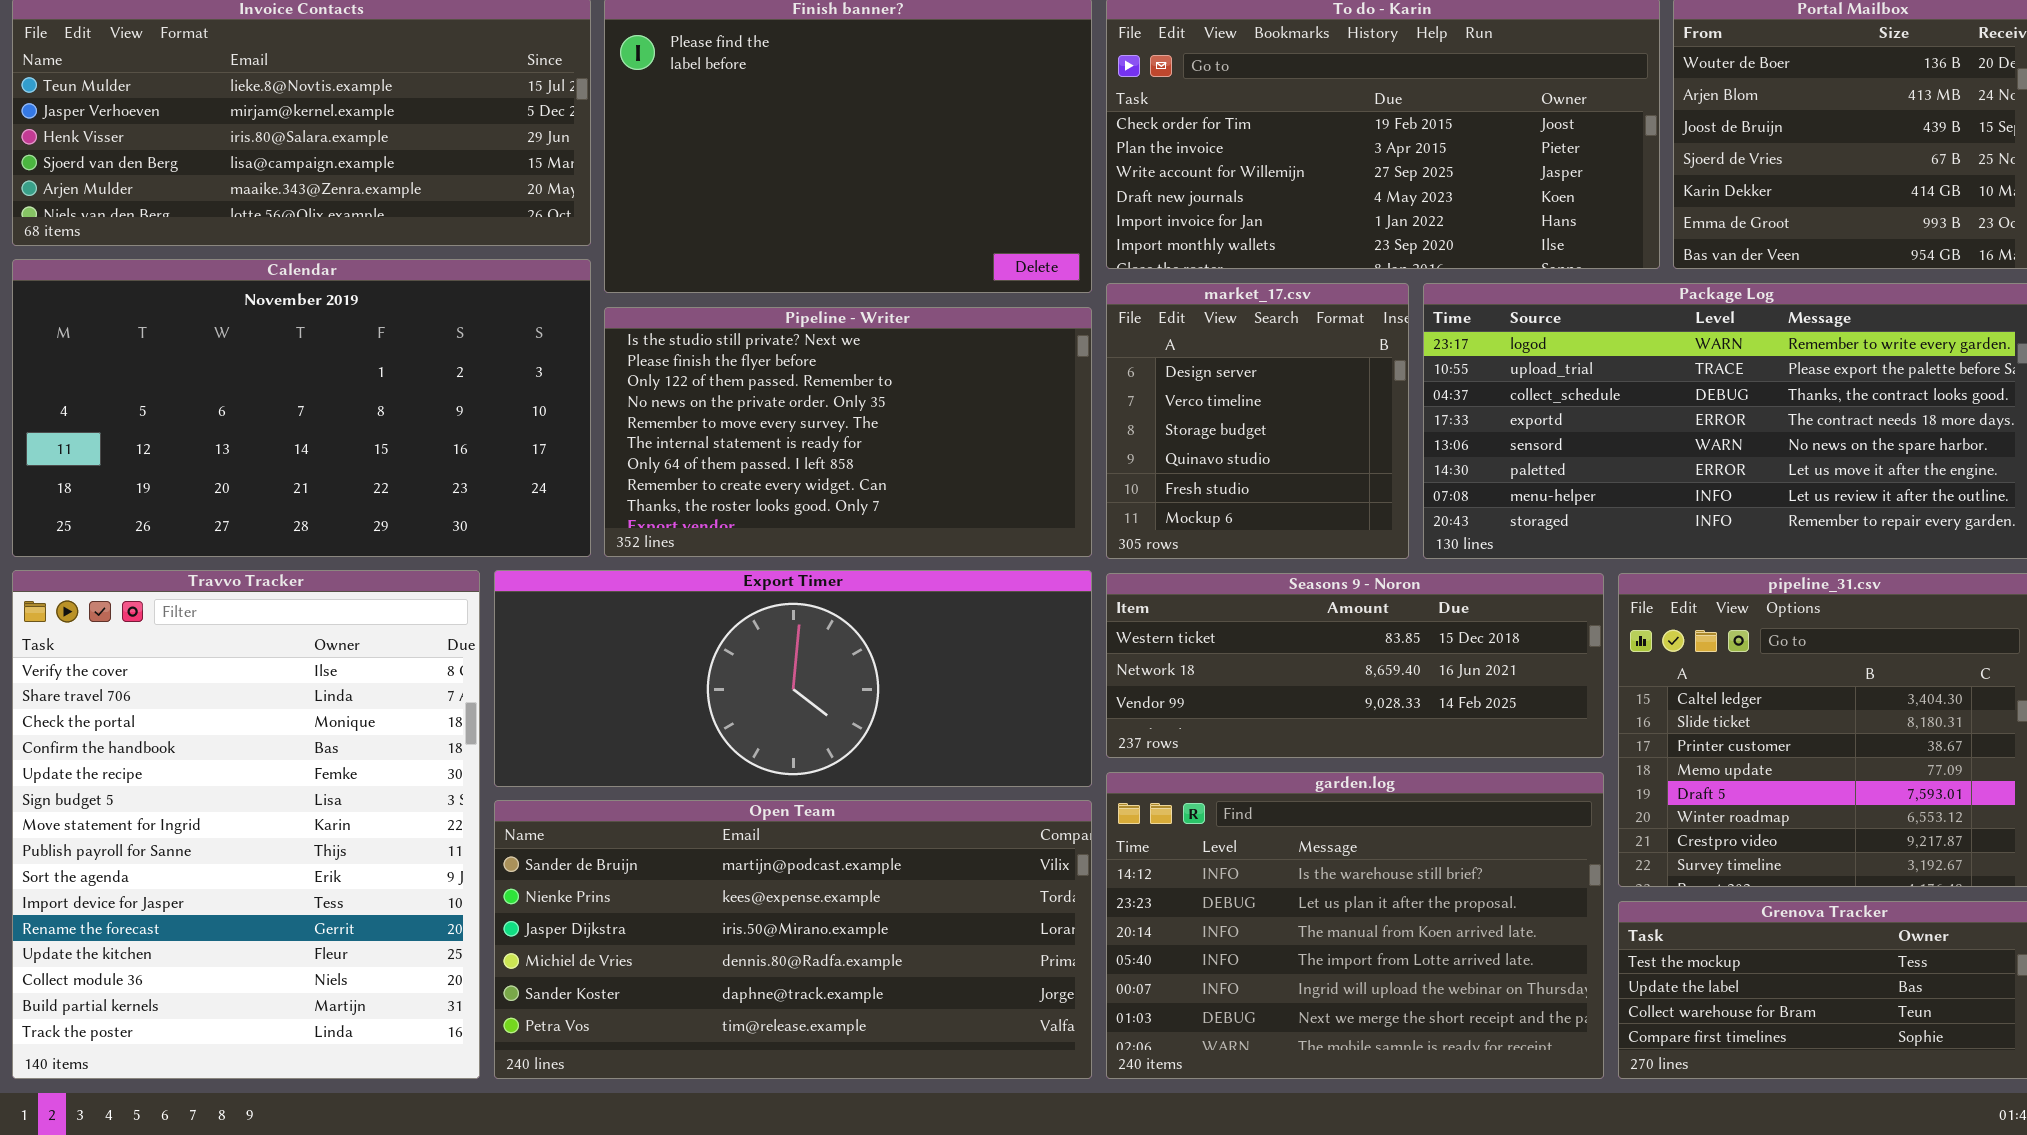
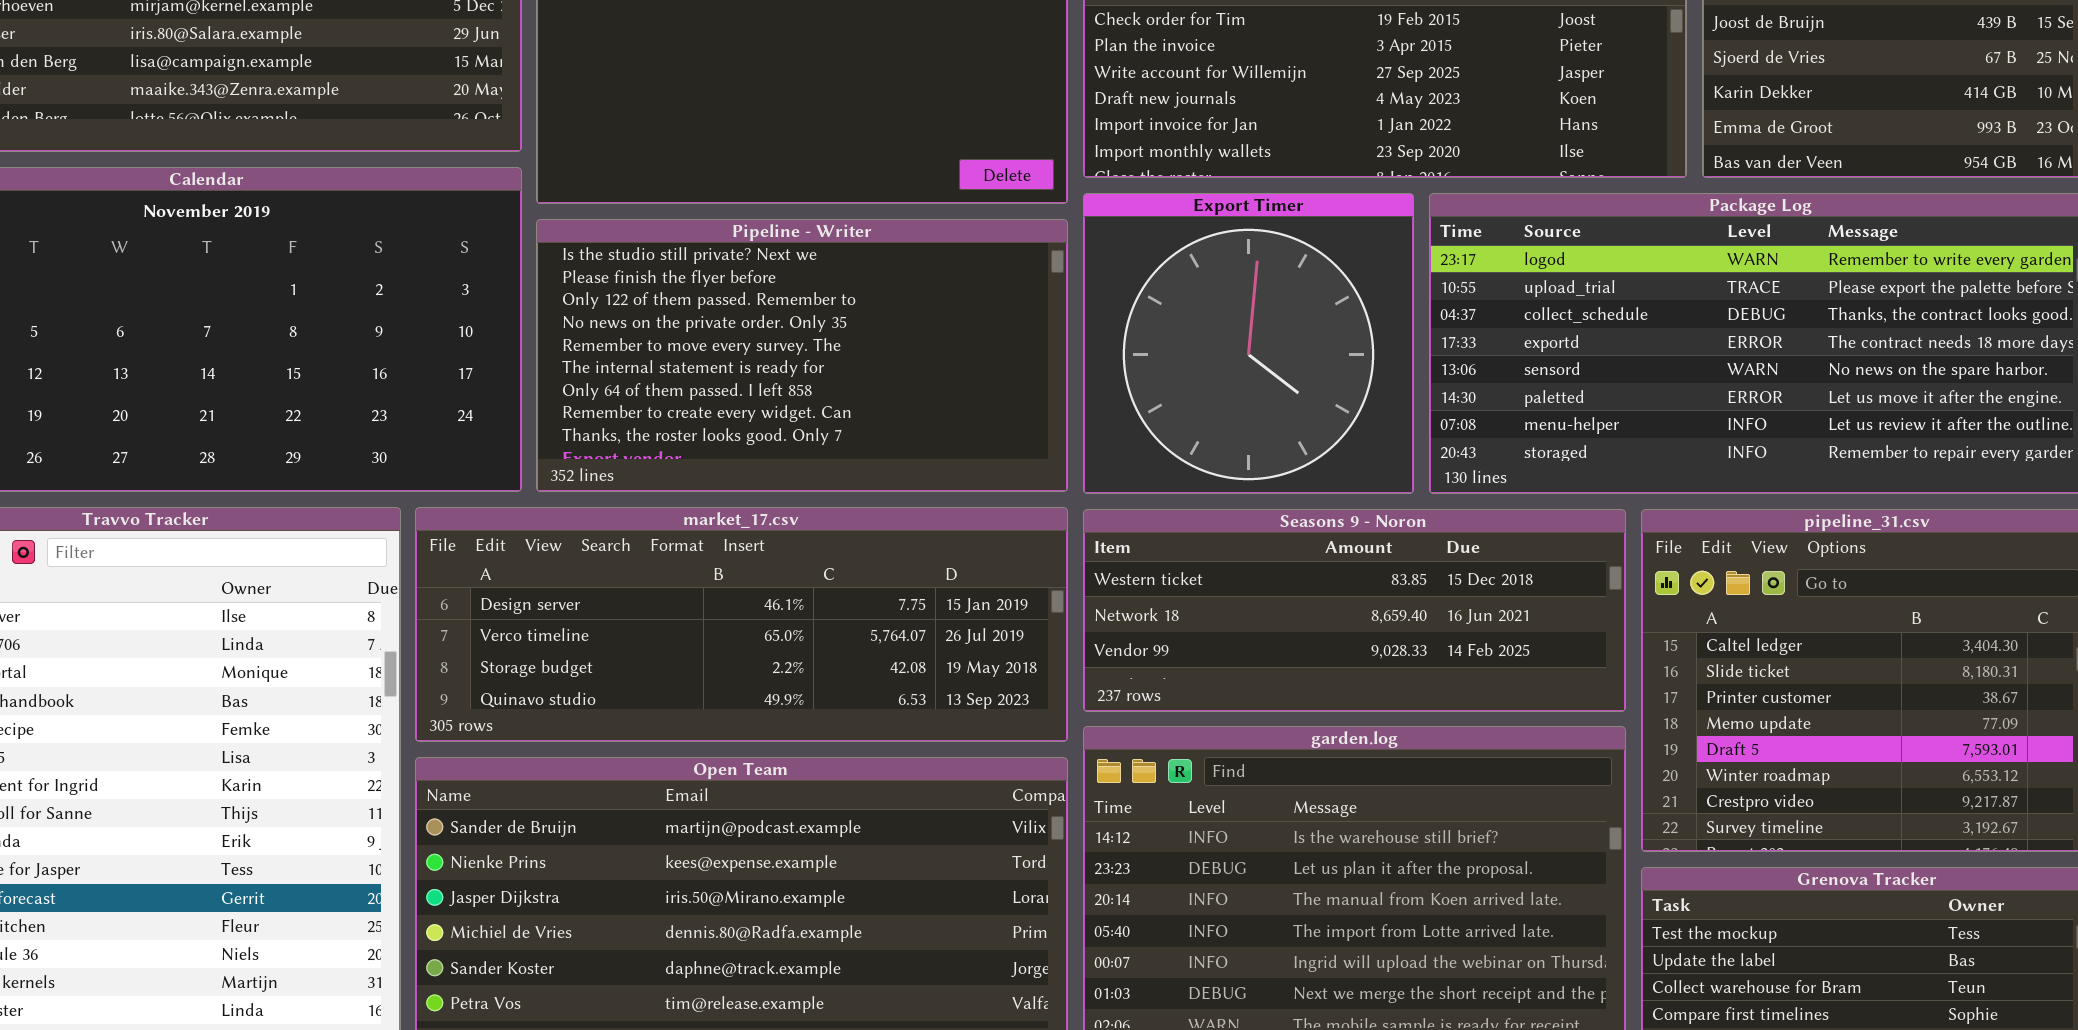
market_17.csv: [1106,283,1409,559] -> [415,507,1068,742], moved, resized
Export Timer: [494,570,1092,787] -> [1083,193,1414,494], moved, resized

